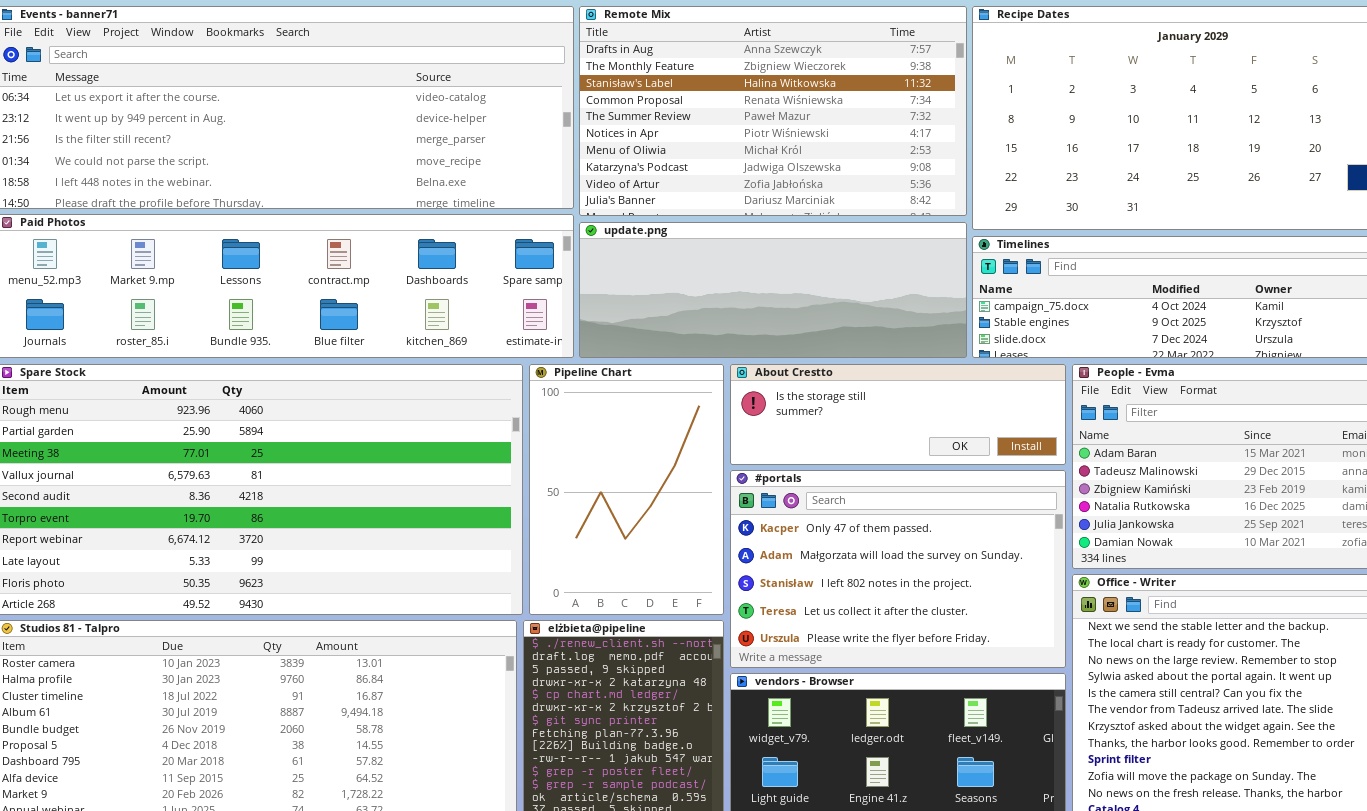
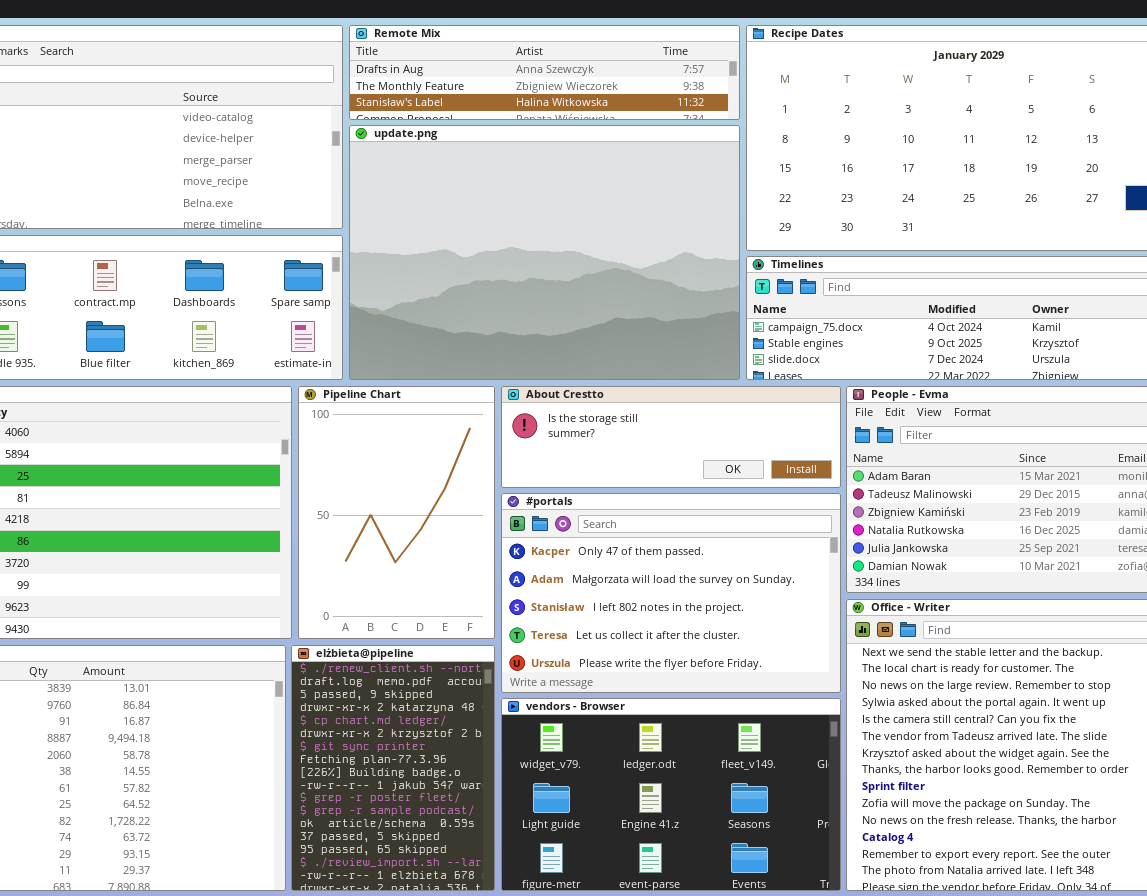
Remote Mix: [579,6,967,216] -> [349,25,740,120], resized
update.png: [579,222,967,358] -> [349,125,740,380], resized

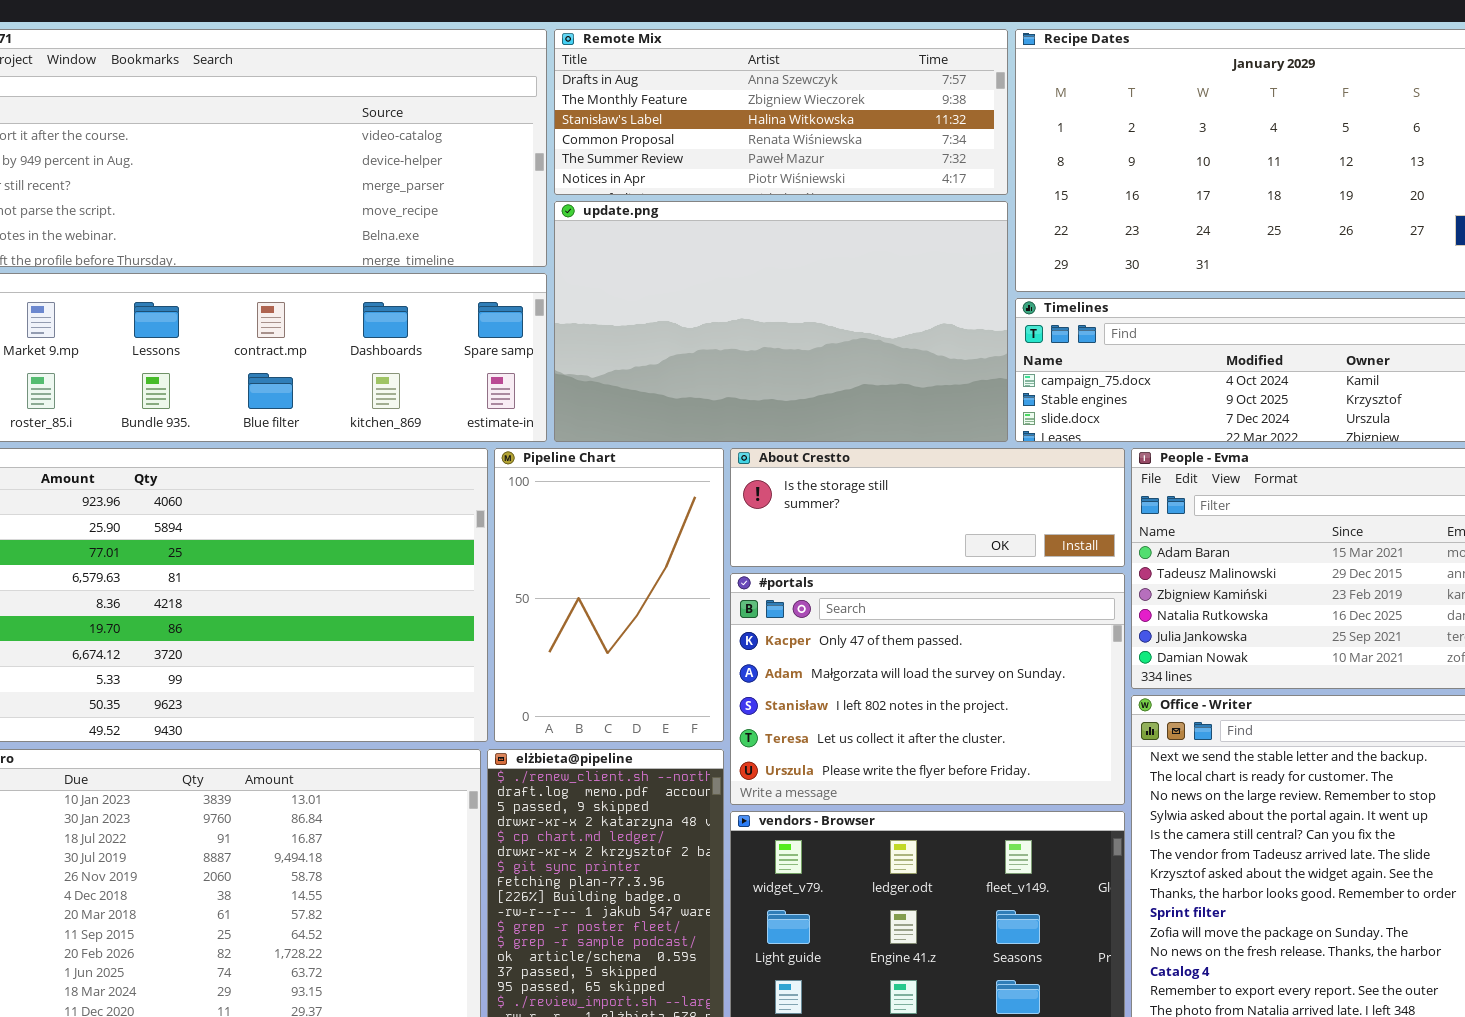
Remote Mix: [349,25,740,120] -> [554,29,1008,195], resized
update.png: [349,125,740,380] -> [554,201,1008,442], resized

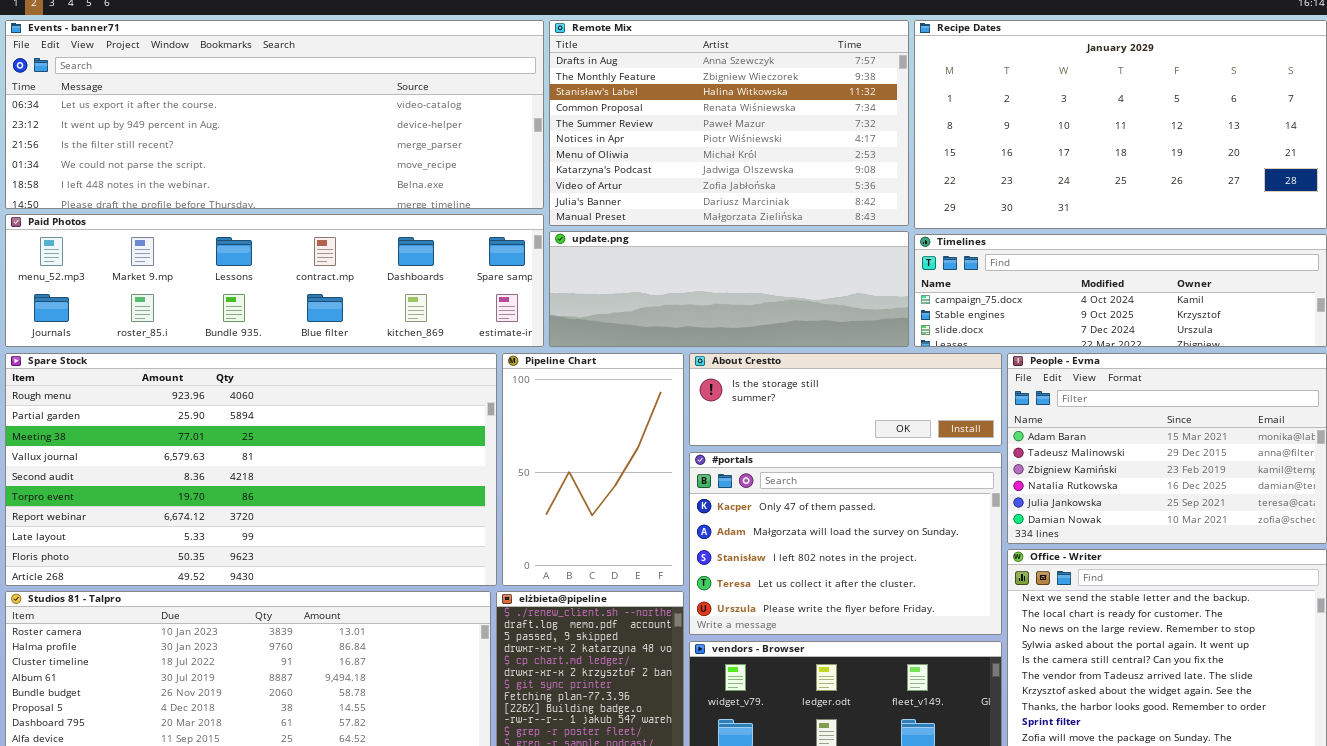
Remote Mix: [554,29,1008,195] -> [549,20,909,226], resized
update.png: [554,201,1008,442] -> [549,231,909,347], resized

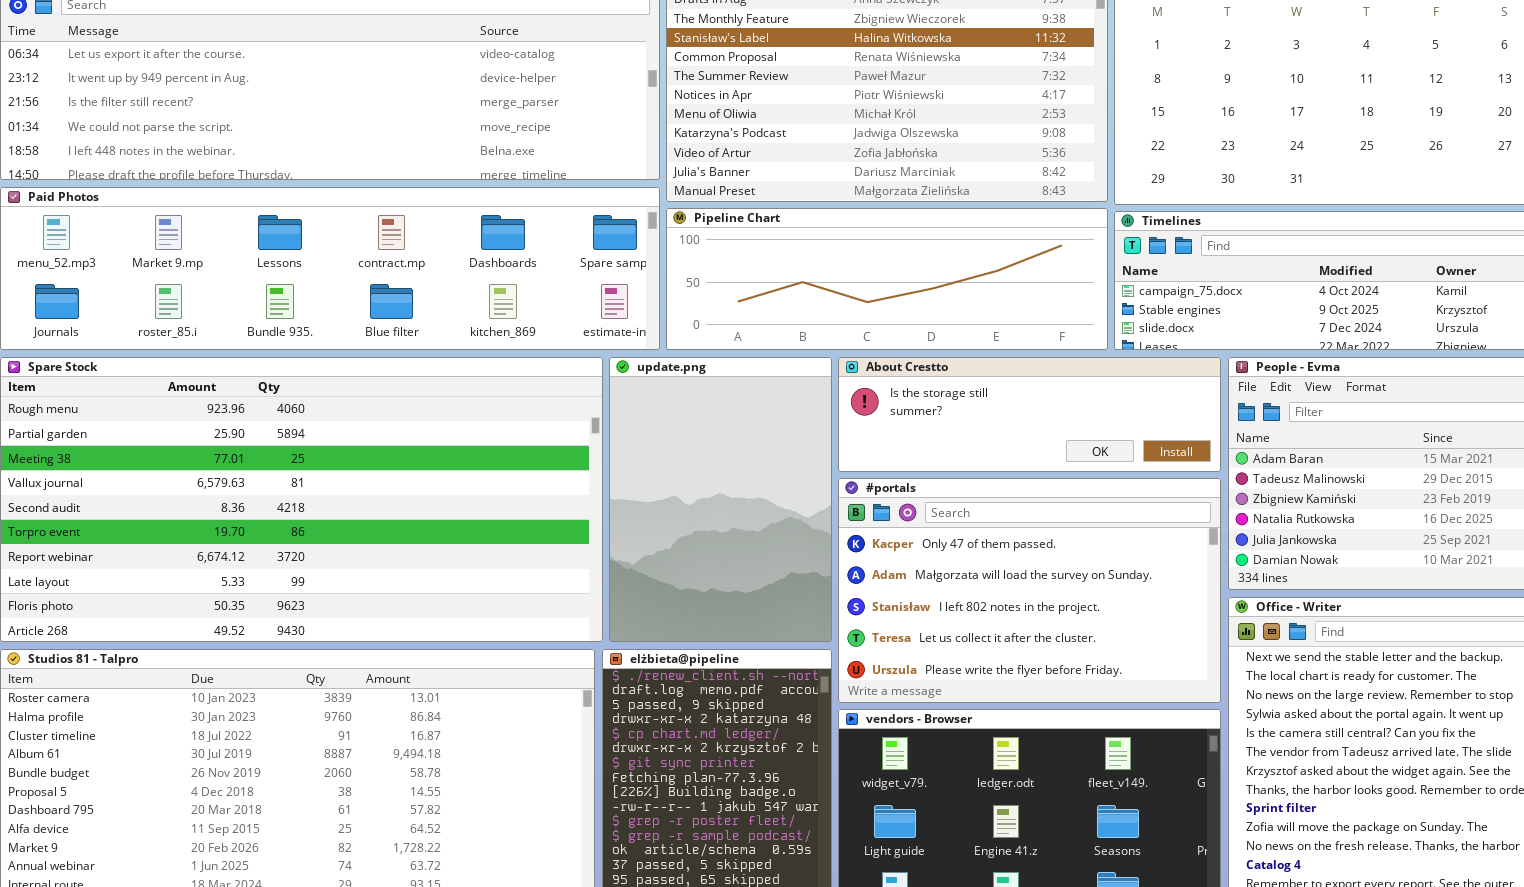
update.png: [549,231,909,347] -> [609,357,832,642], moved, resized
Pipeline Chart: [502,353,684,586] -> [666,208,1108,350], moved, resized

